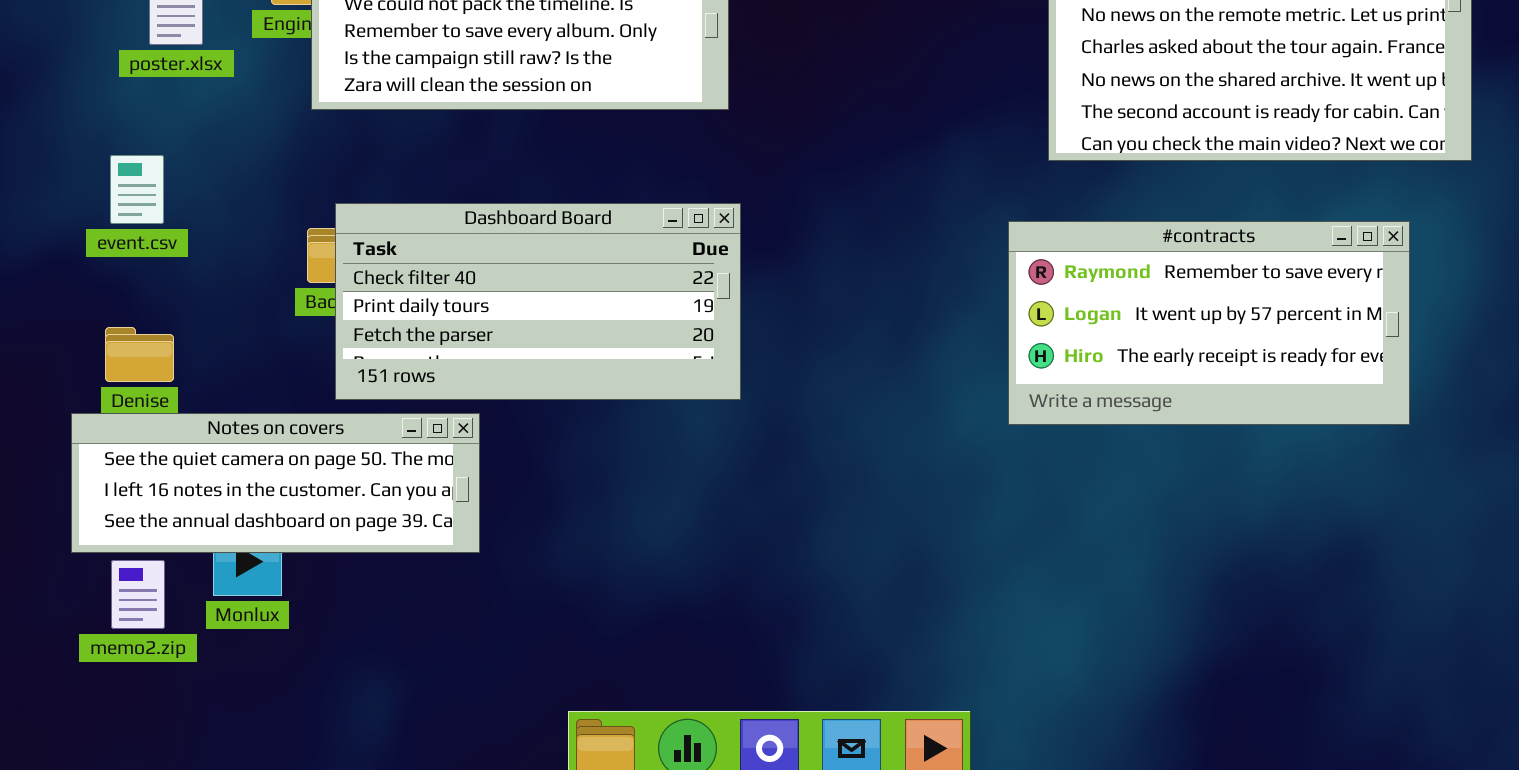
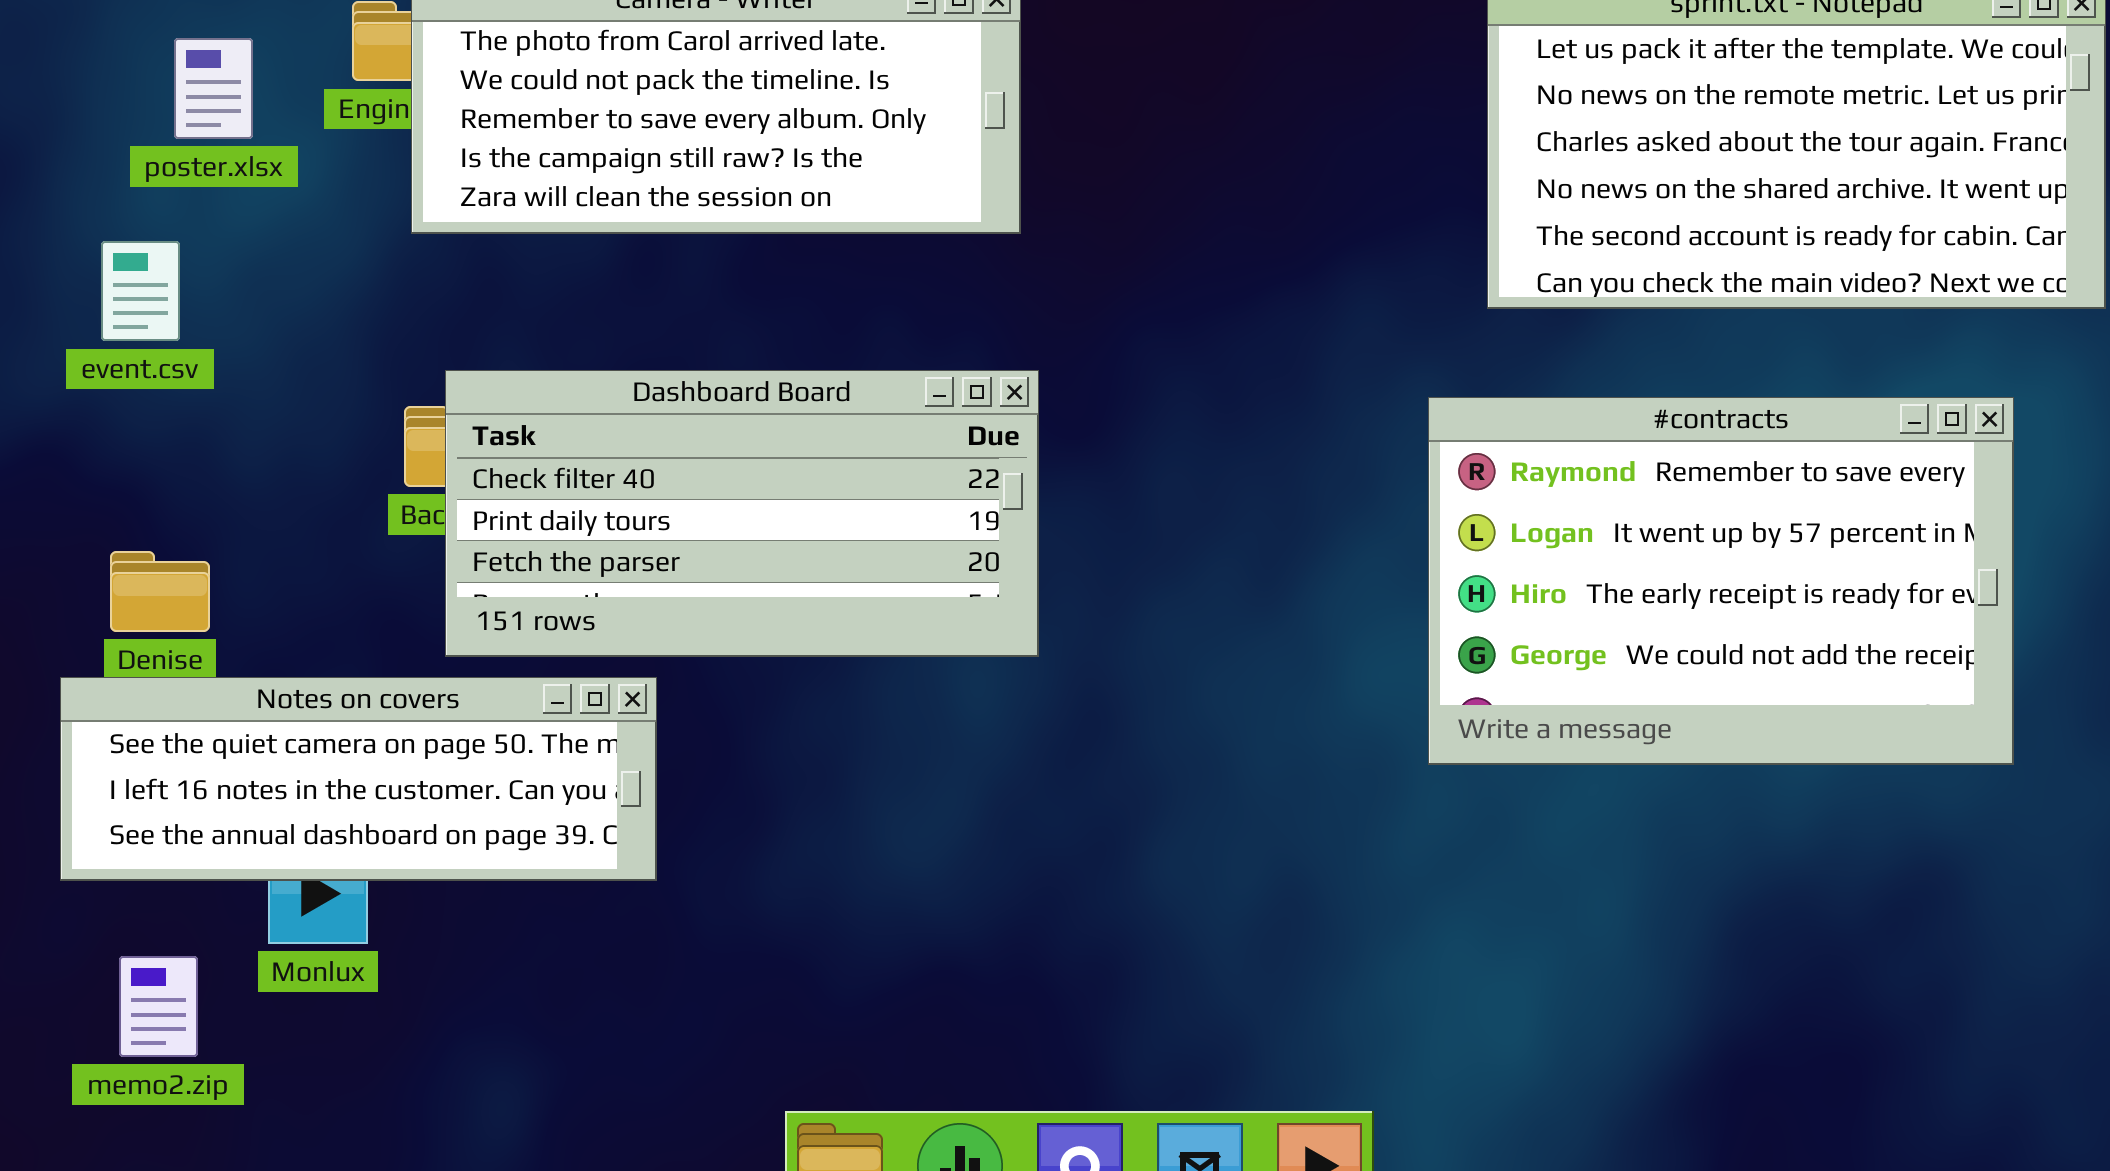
event.csv: [110,155,164,224] -> [101,241,180,341], moved
#contracts: [1008,221,1410,425] -> [1428,397,2014,765], resized
memo2.zip: [111,560,165,629] -> [119,956,198,1057], moved

